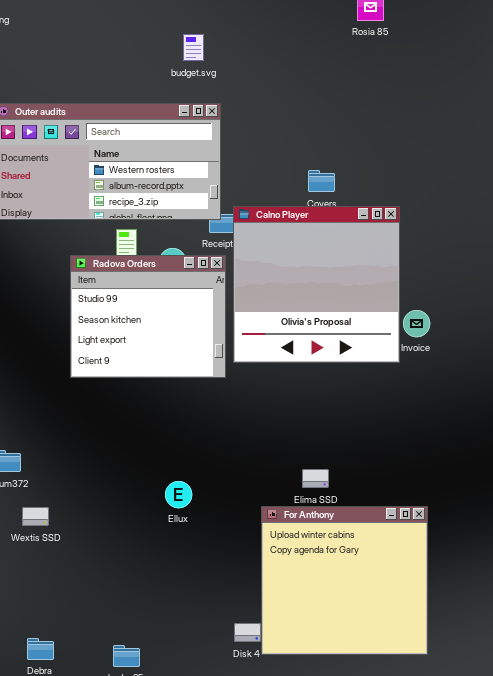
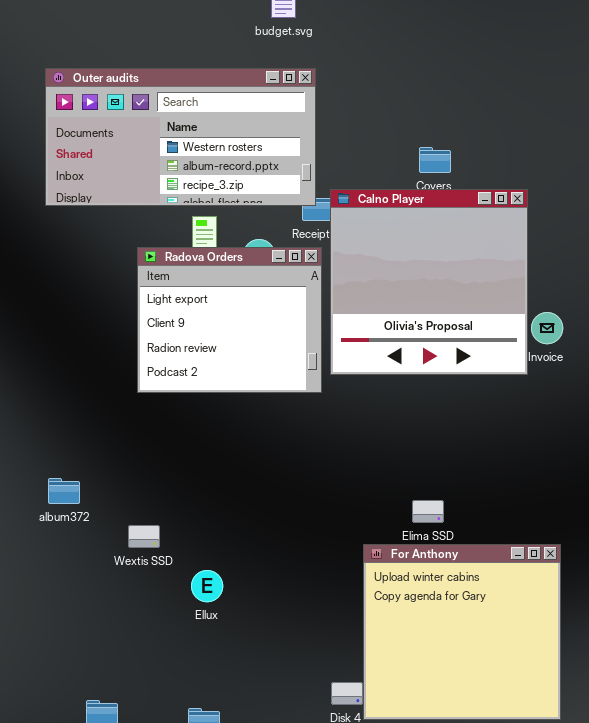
Radova Orders: [70,255,226,378] -> [137,247,322,393], scrolled down 2 rows
Ellux: [165,481,192,508] -> [191,570,223,602], moved
Wextis SSD: [22,507,49,526] -> [128,525,160,548], moved

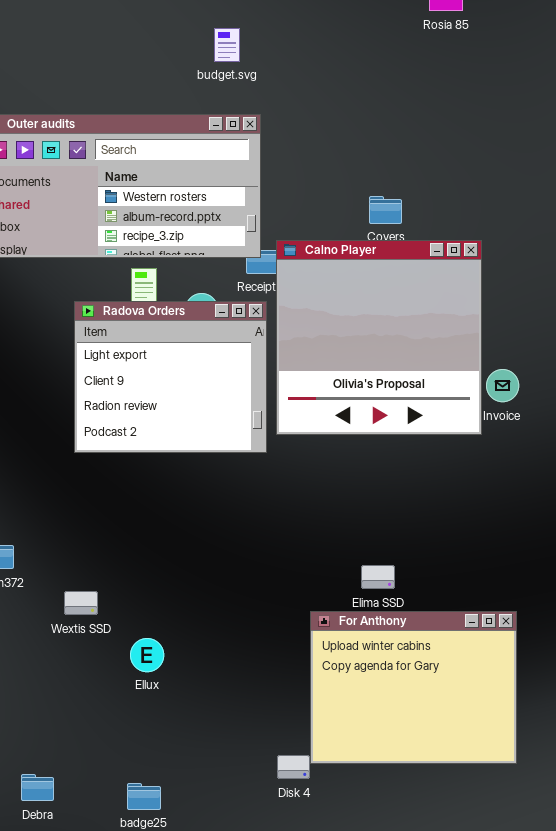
For Anthony: [363,544,561,720] -> [310,611,517,764], resized

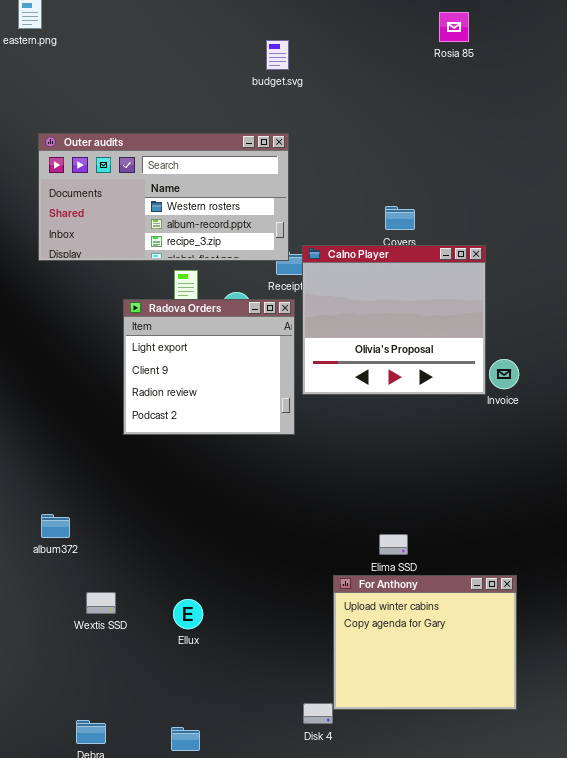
budget.svg: [214,28,240,62] -> [266,40,289,70], moved
Calno Player: [276,240,482,435] -> [302,245,486,395], resized
Wextis SSD: [64,591,98,615] -> [86,592,116,614], moved

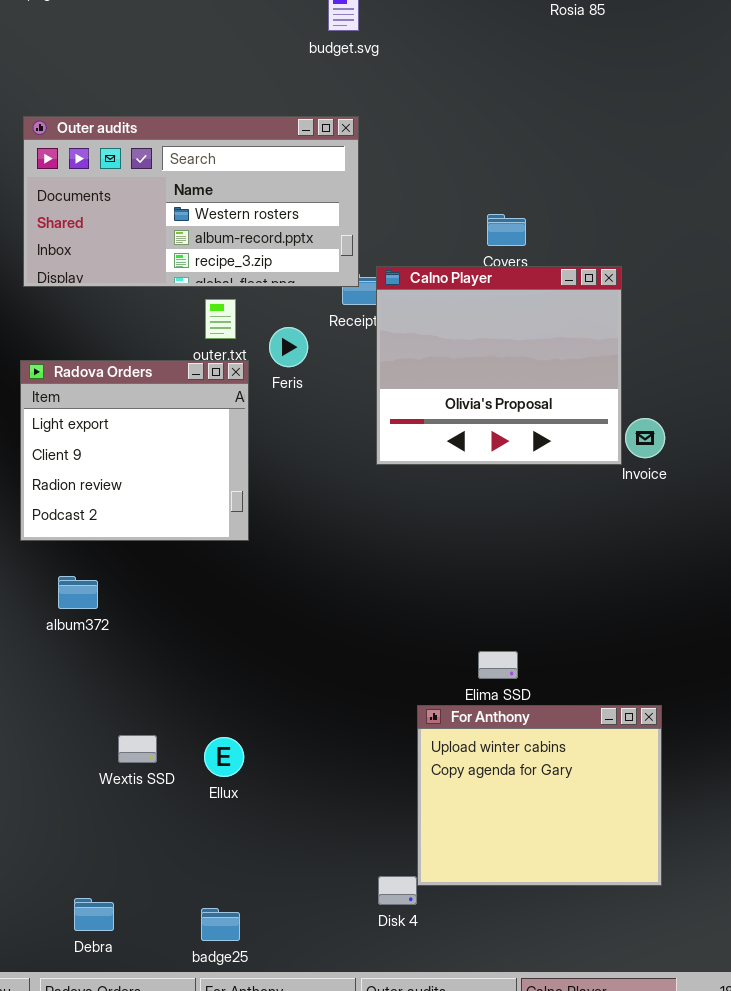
Radova Orders: [123,299,295,435] -> [20,360,249,541], moved
album372: [41,514,70,538] -> [58,576,98,609], moved
Wextis SSD: [86,592,116,614] -> [118,735,157,763], moved

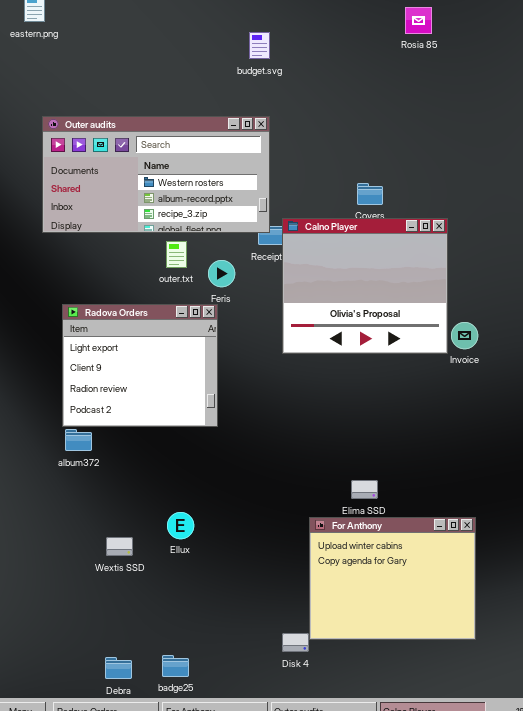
Radova Orders: [20,360,249,541] -> [62,304,218,427], moved
Ellux: [204,737,244,777] -> [167,512,194,539], moved
Debra: [74,898,114,931] -> [105,657,132,679], moved

